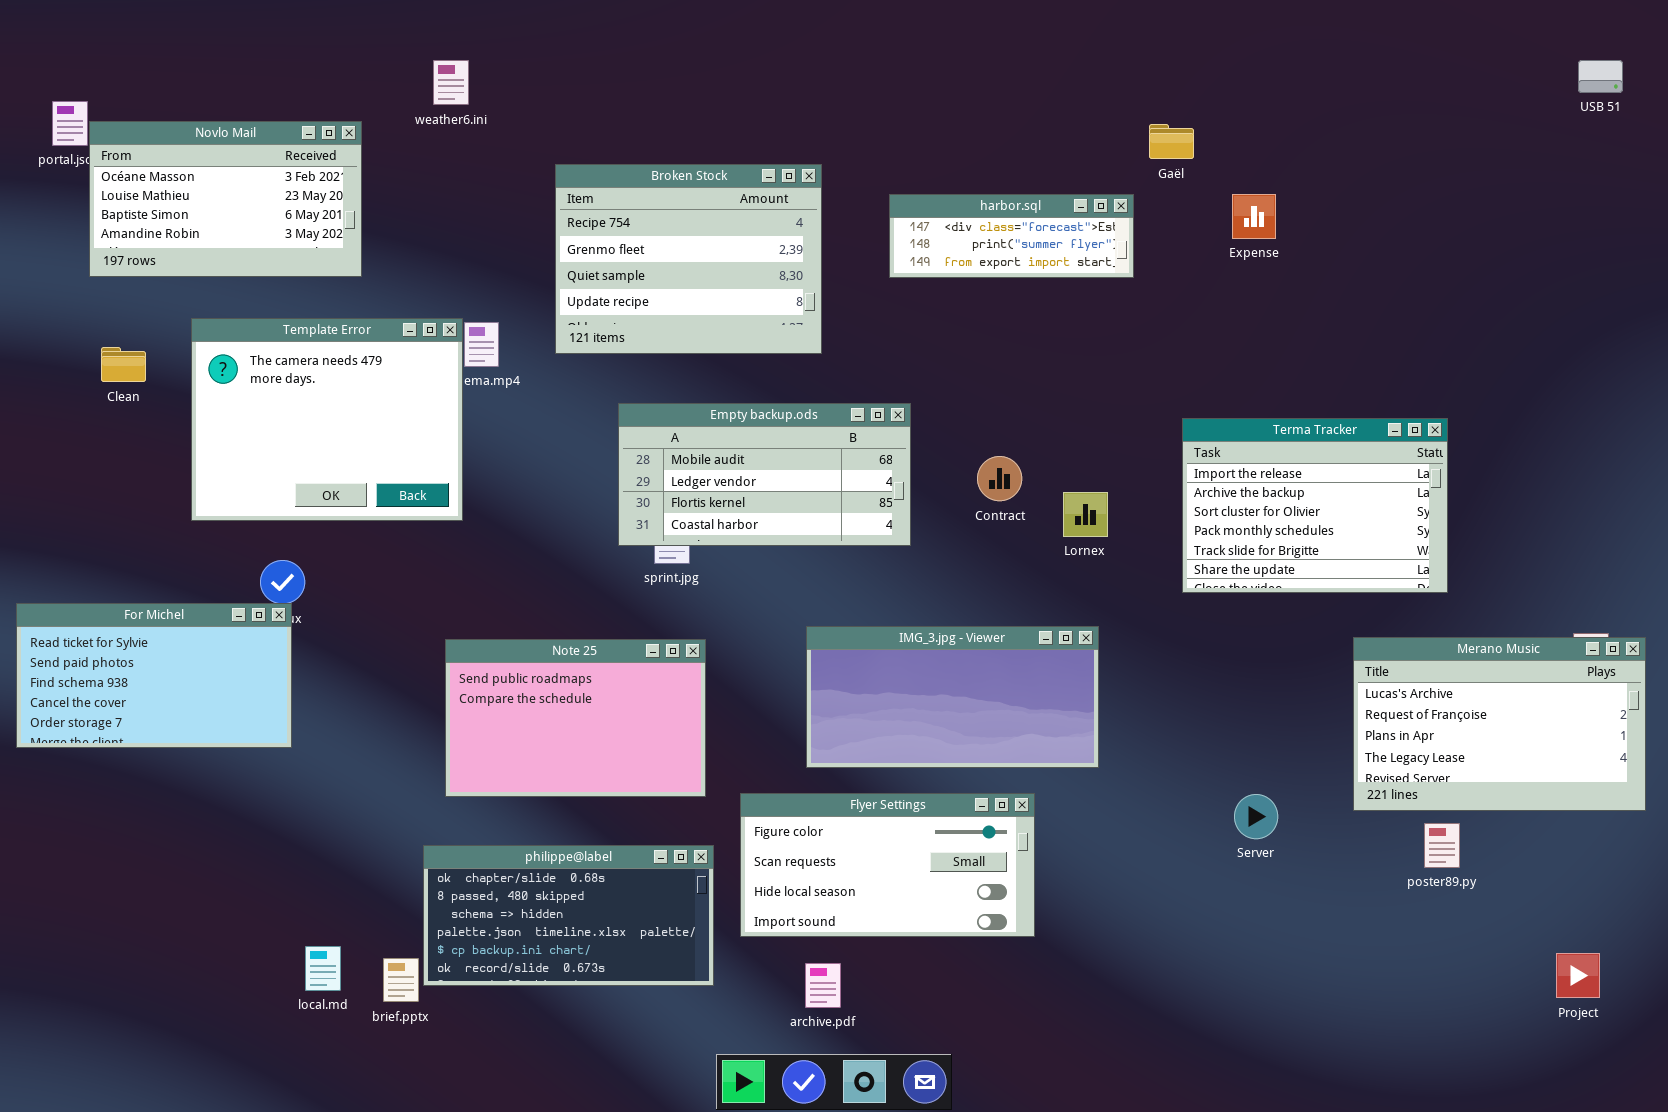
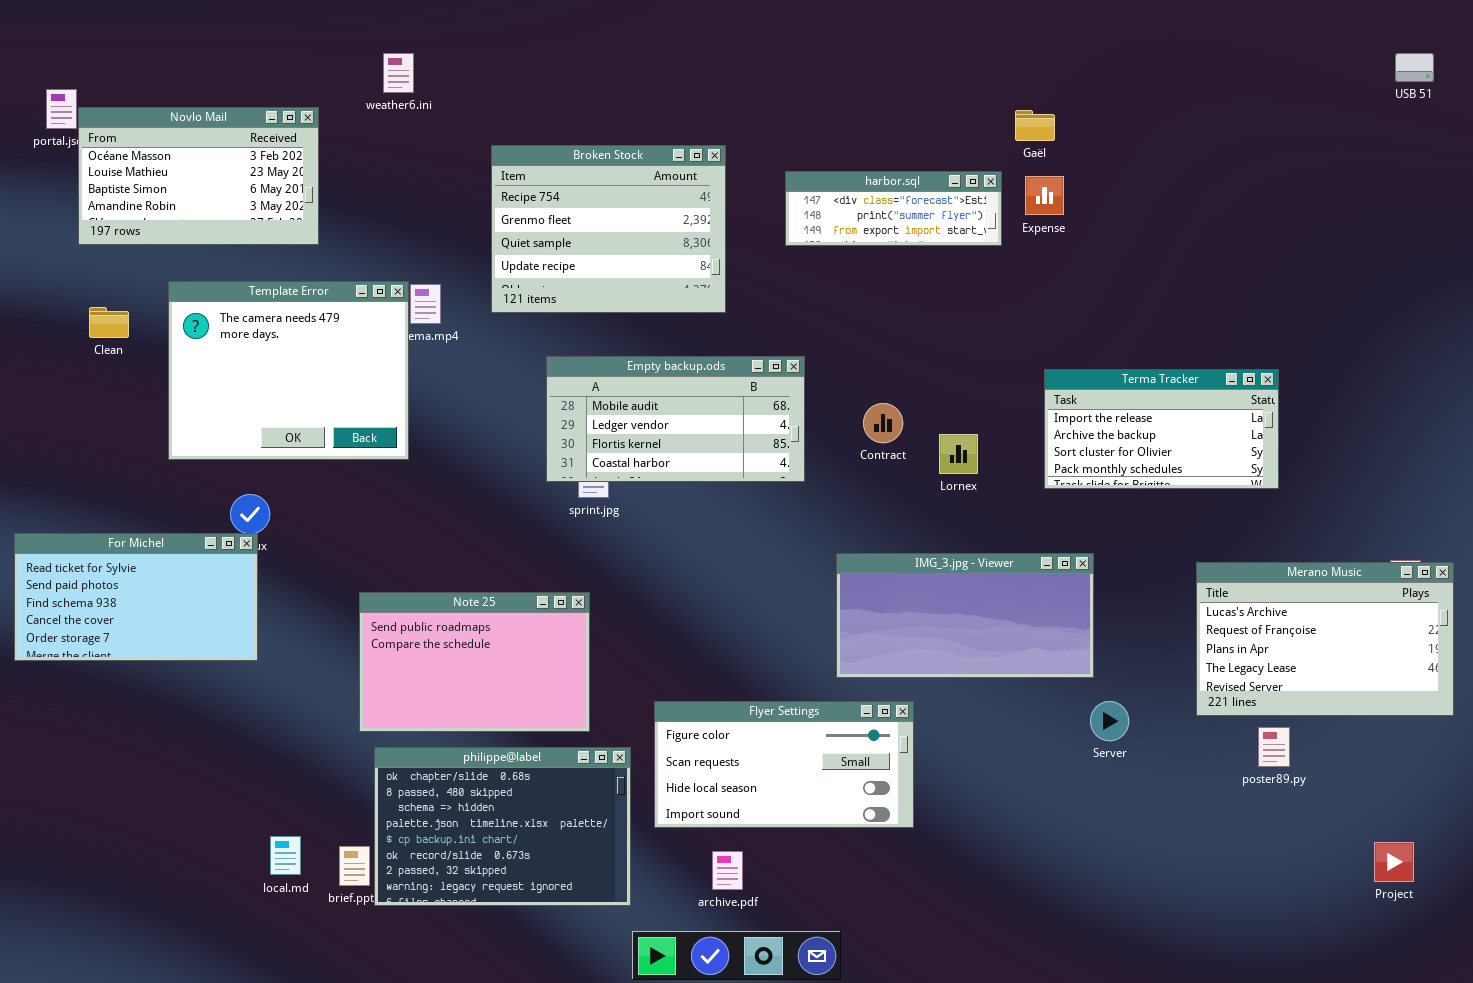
Expense: [1232,194,1276,239] -> [1025,176,1064,215], moved
Terma Tracker: [1182,418,1448,593] -> [1044,369,1279,489], resized
IMG_3.jpg - Viewer: [806,626,1099,768] -> [836,553,1094,678], moved
Note 25: [445,639,706,797] -> [359,592,590,732], moved
philippe@label: [423,845,714,986] -> [374,747,631,906], resized

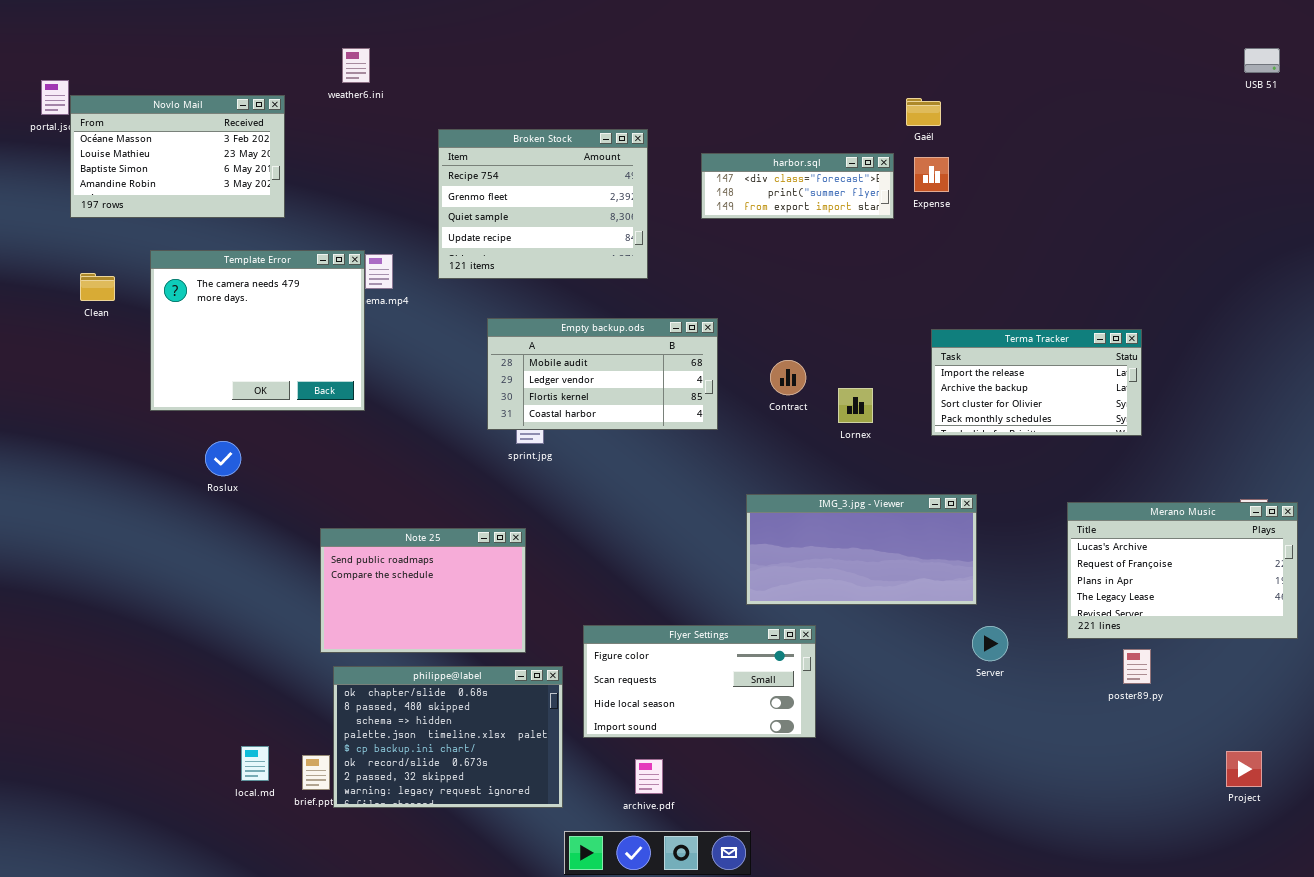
For Michel: [14,533,258,661] -> none, closed

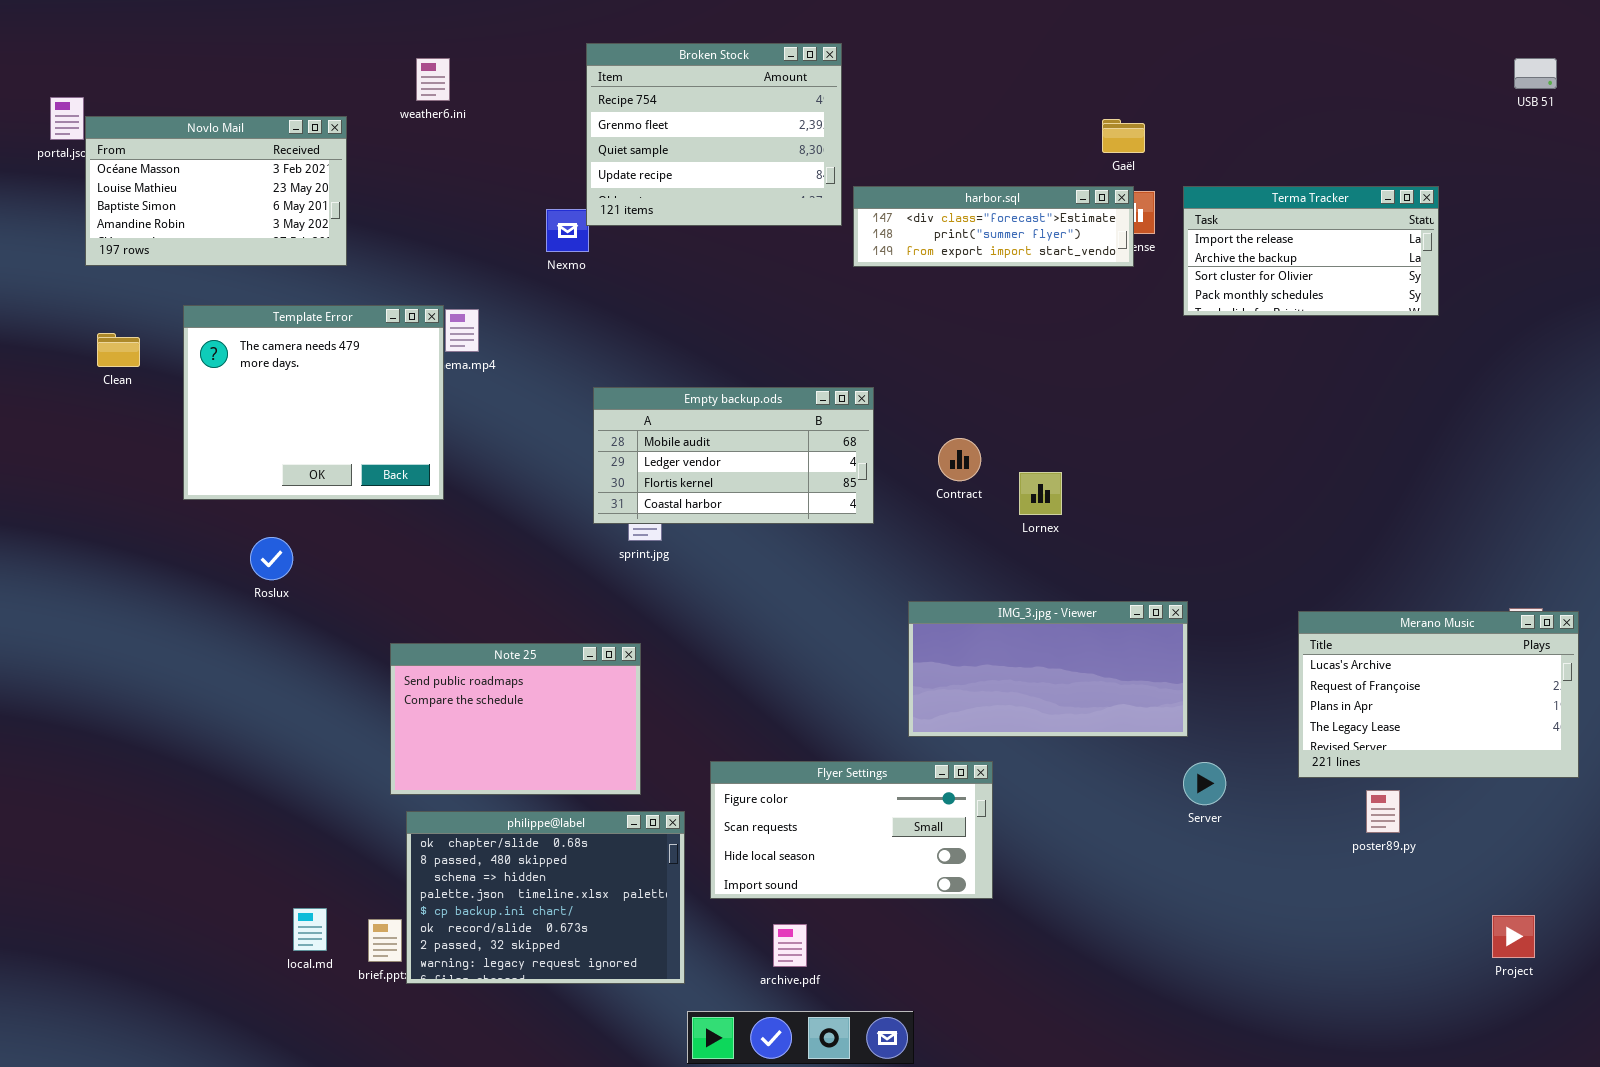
Broken Stock: [438,129,648,279] -> [586,43,842,226], moved
harbor.sql: [701,153,894,219] -> [853,186,1134,267], resized
Terma Tracker: [931,329,1142,436] -> [1183,186,1439,316], moved

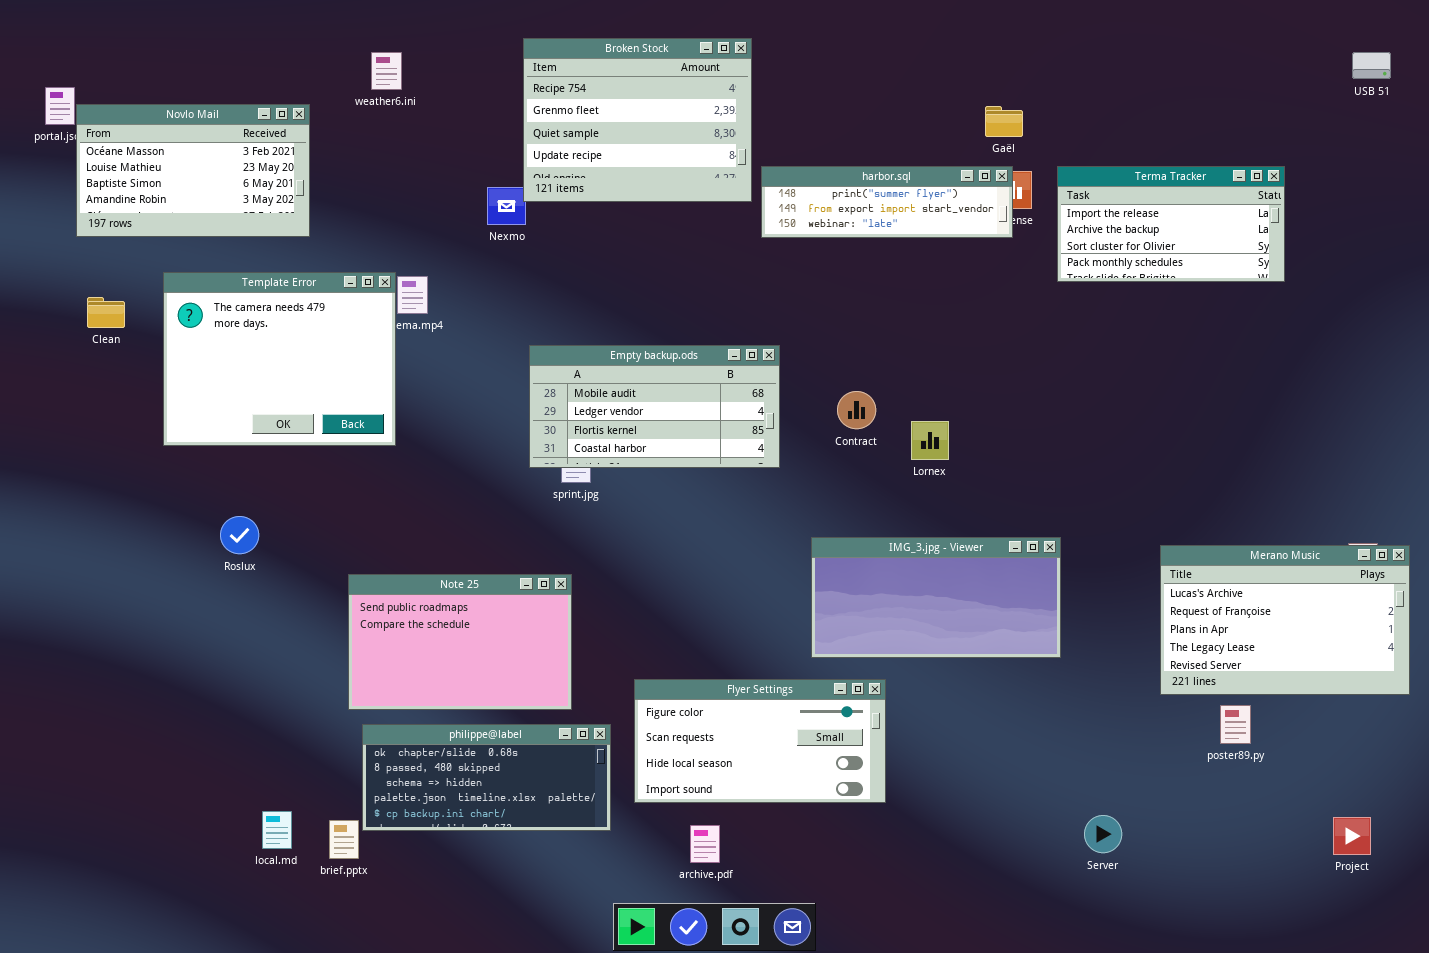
harbor.sql: [853,186,1134,267] -> [761,166,1013,238], scrolled down 1 row
Roslux: [250,537,293,580] -> [220,516,259,554], moved
Server: [1183,762,1226,805] -> [1084,815,1122,853], moved
philippe@label: [406,811,685,984] -> [362,724,611,831], resized

